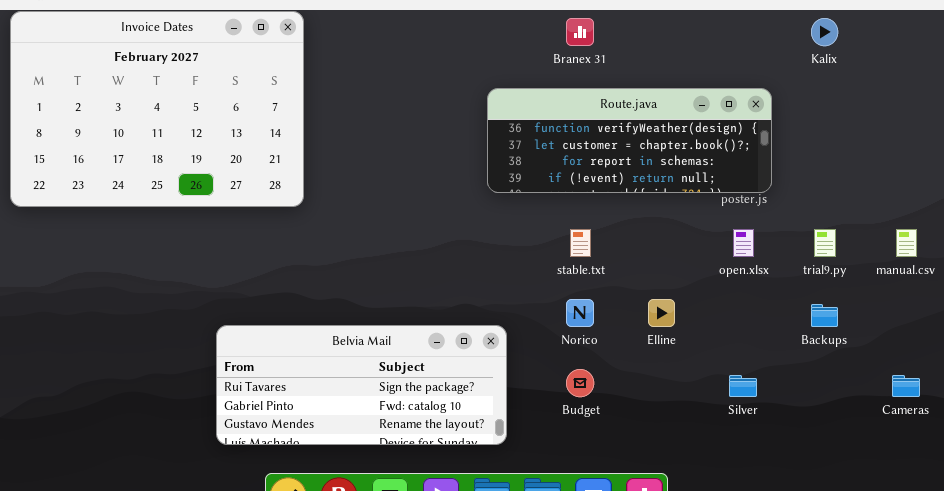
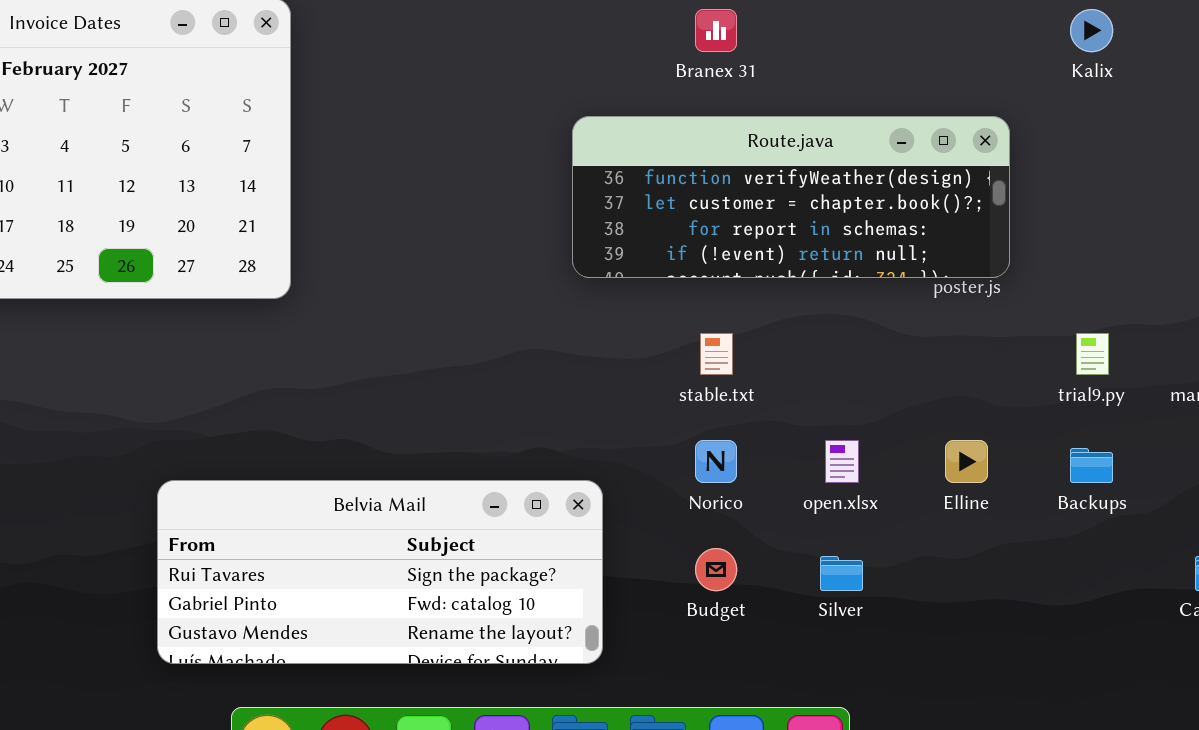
open.xlsx: [733,229,754,257] -> [825,440,859,483], moved
Elline: [648,299,675,327] -> [945,440,988,483], moved
Silver: [729,375,757,397] -> [820,556,863,591], moved

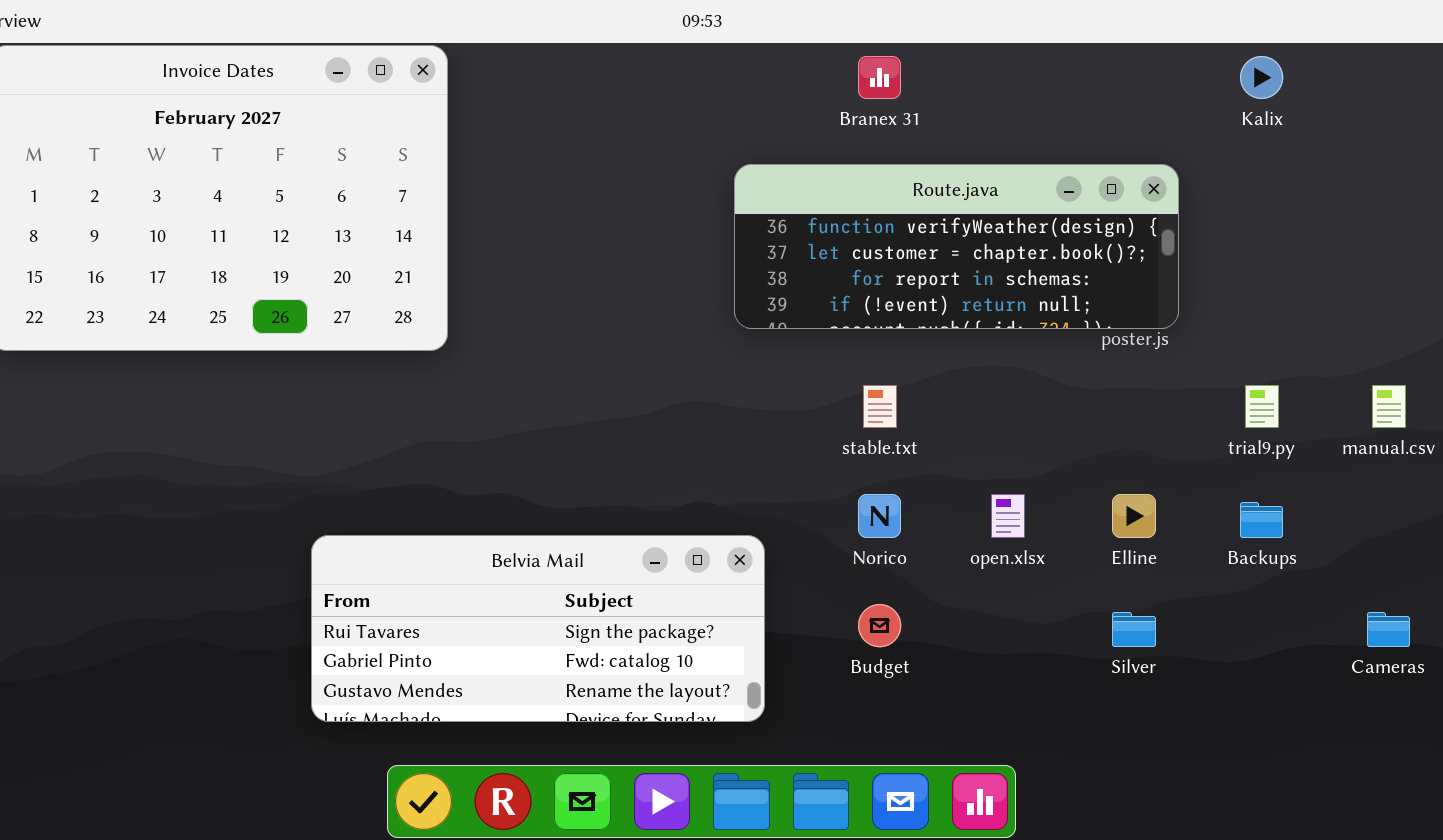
Silver: [820,556,863,591] -> [1112,612,1156,647], moved

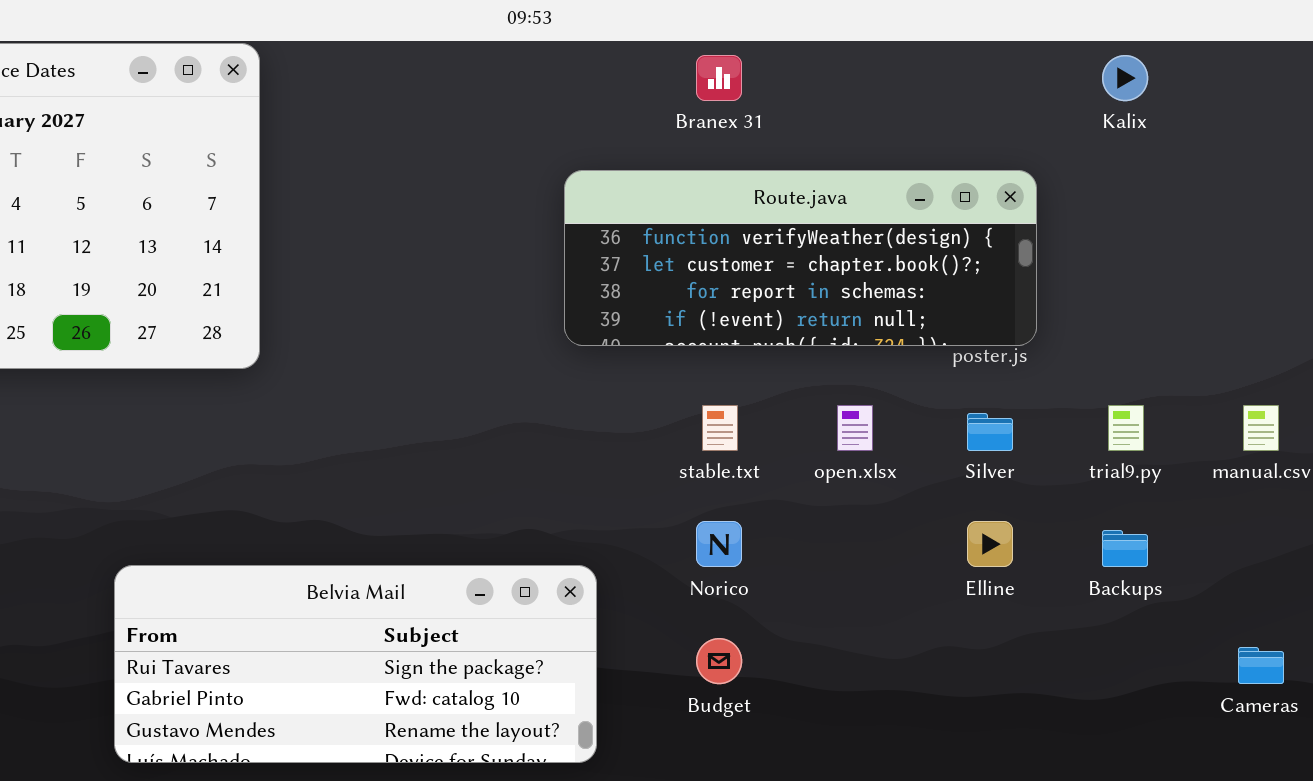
open.xlsx: [991,494,1025,538] -> [837,405,873,451], moved
Silver: [1112,612,1156,647] -> [967,413,1013,451], moved

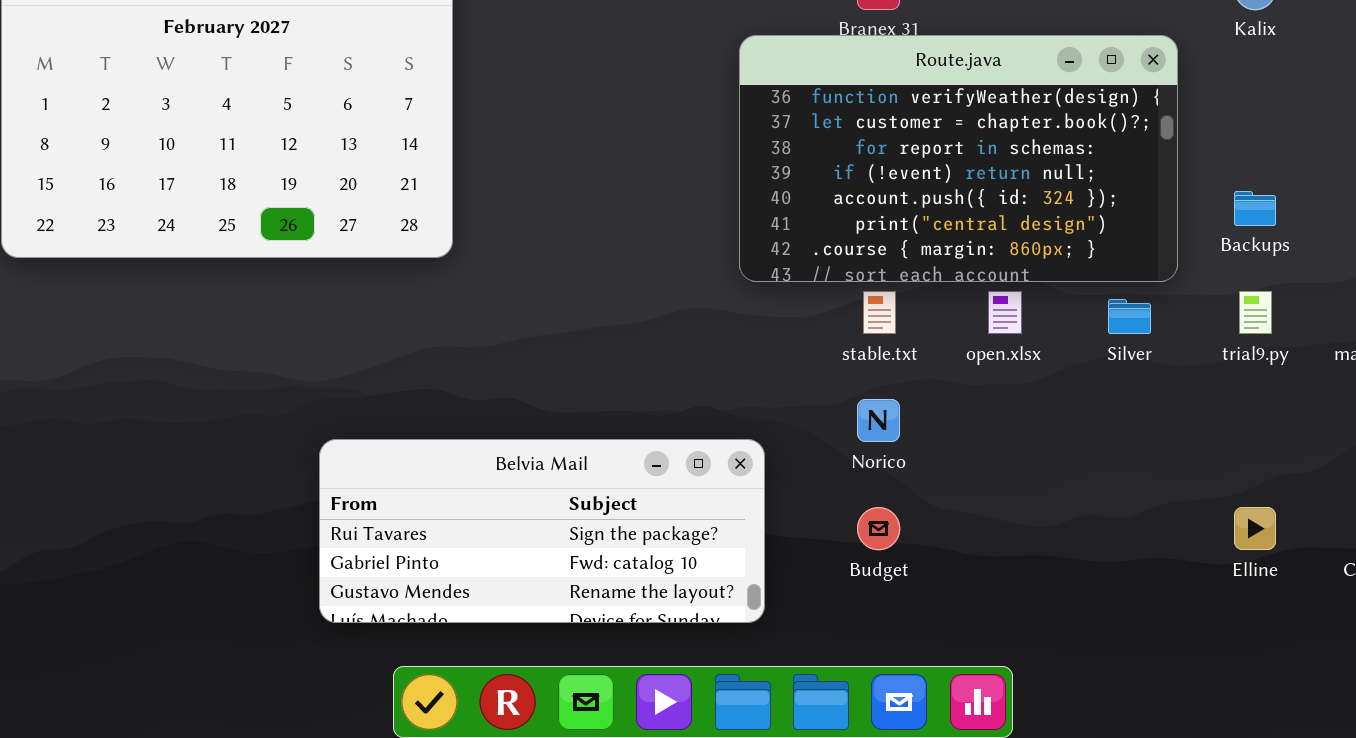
Route.java: [564,170,1037,346] -> [739,35,1178,282], moved, resized
Elline: [967,521,1013,567] -> [1234,507,1276,550], moved
Backups: [1102,530,1148,567] -> [1234,191,1276,226], moved

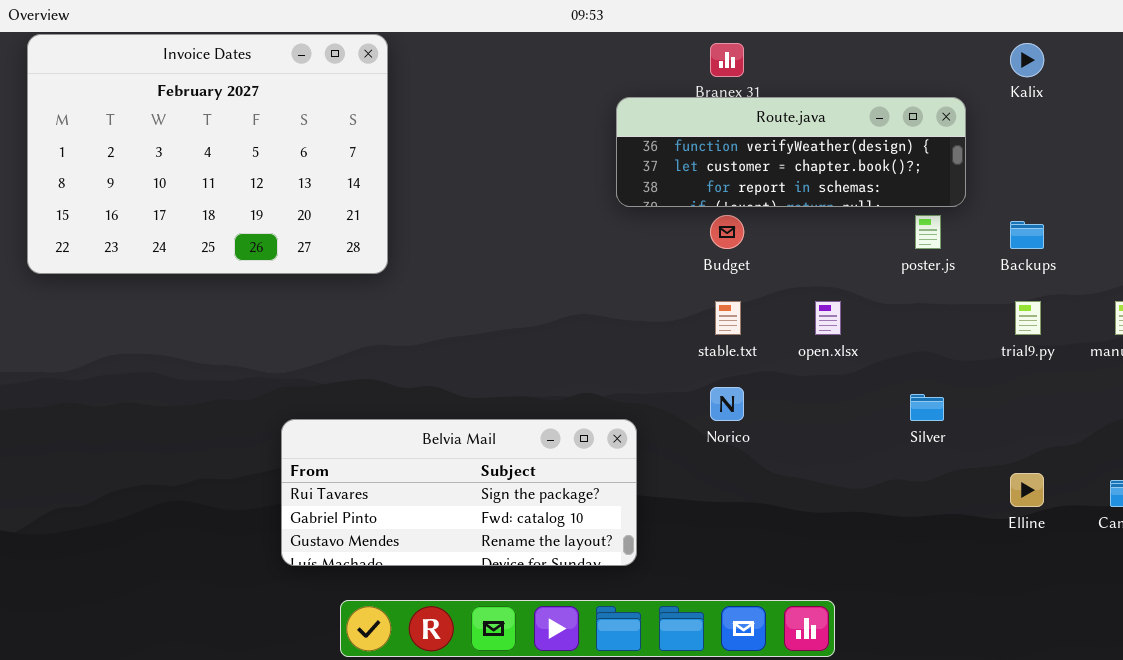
Route.java: [739,35,1178,282] -> [616,97,966,207], resized
Silver: [1108,299,1151,334] -> [910,394,944,421], moved
Budget: [857,507,900,550] -> [710,215,744,249], moved

